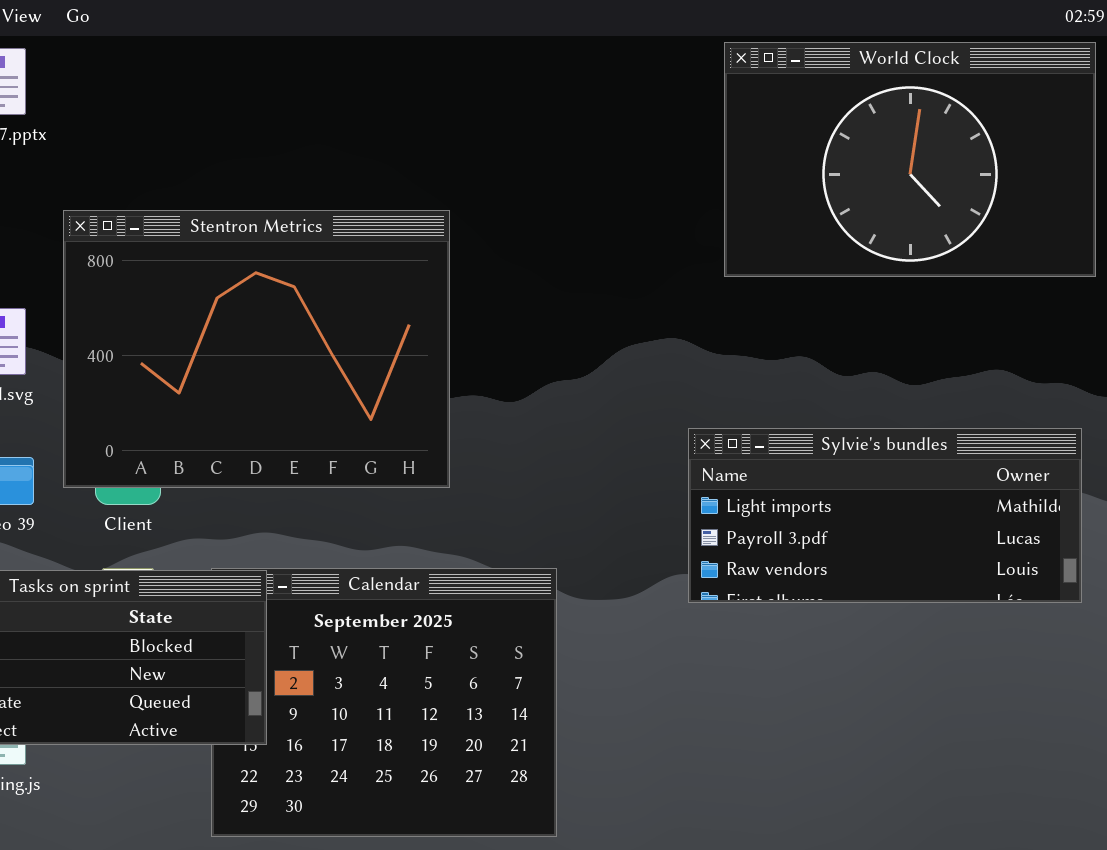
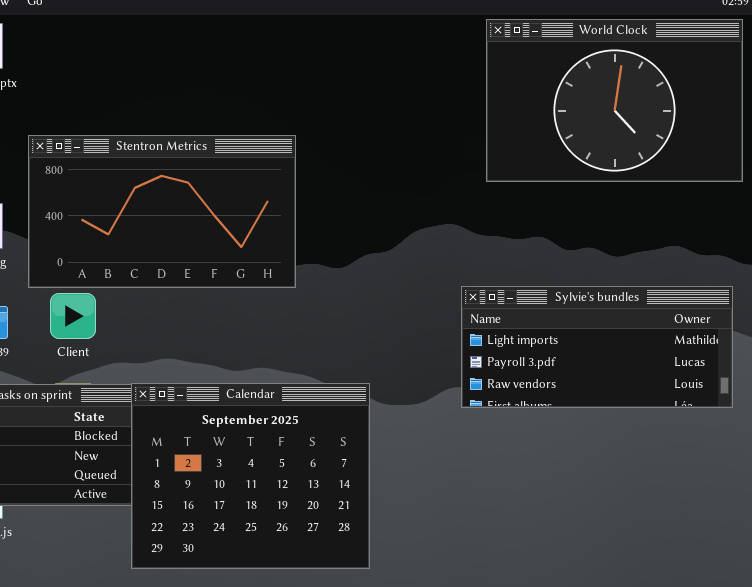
Stentron Metrics: [63,210,450,488] -> [28,135,296,288], resized
Calendar: [211,568,557,837] -> [131,383,370,569], raised

